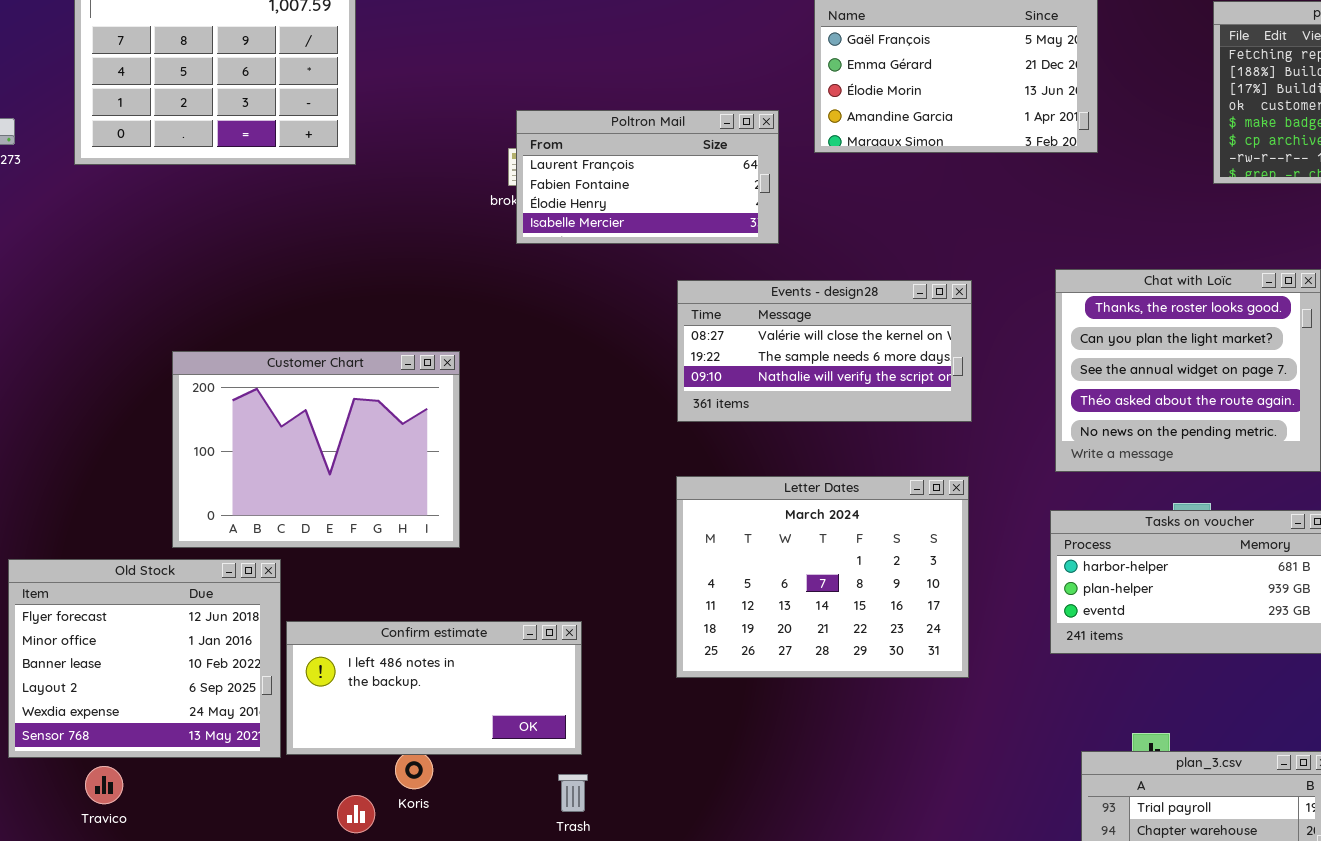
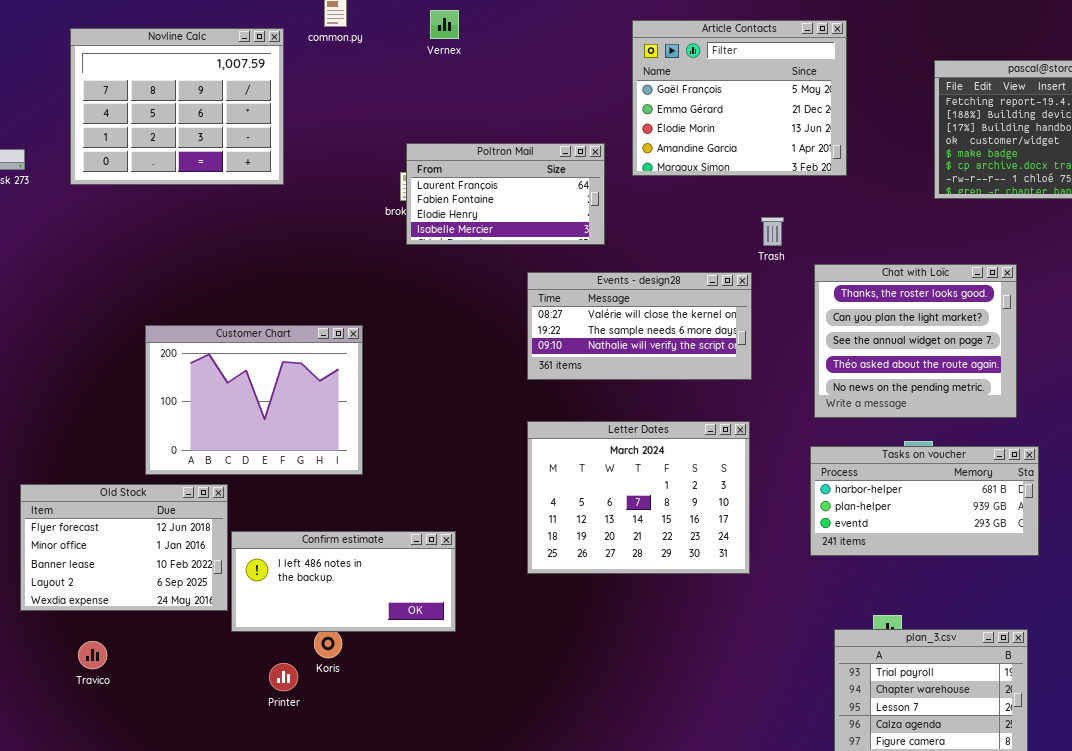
Old Stock: [8,559,281,758] -> [20,484,228,611], resized
Trash: [558,774,588,812] -> [761,217,784,246], moved

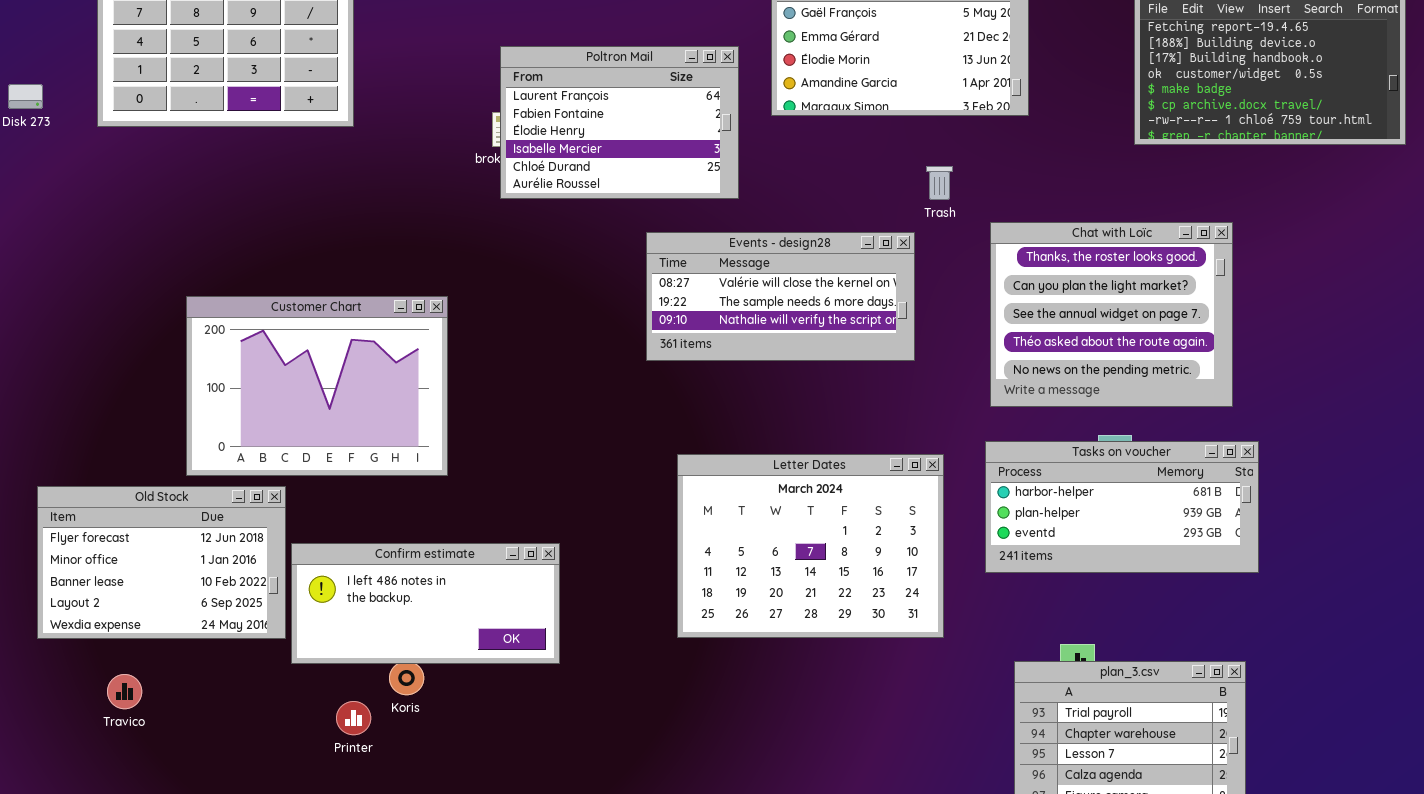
Poltron Mail: [406,143,605,245] -> [500,46,739,199], resized
Letter Dates: [527,421,750,574] -> [677,454,944,638], moved

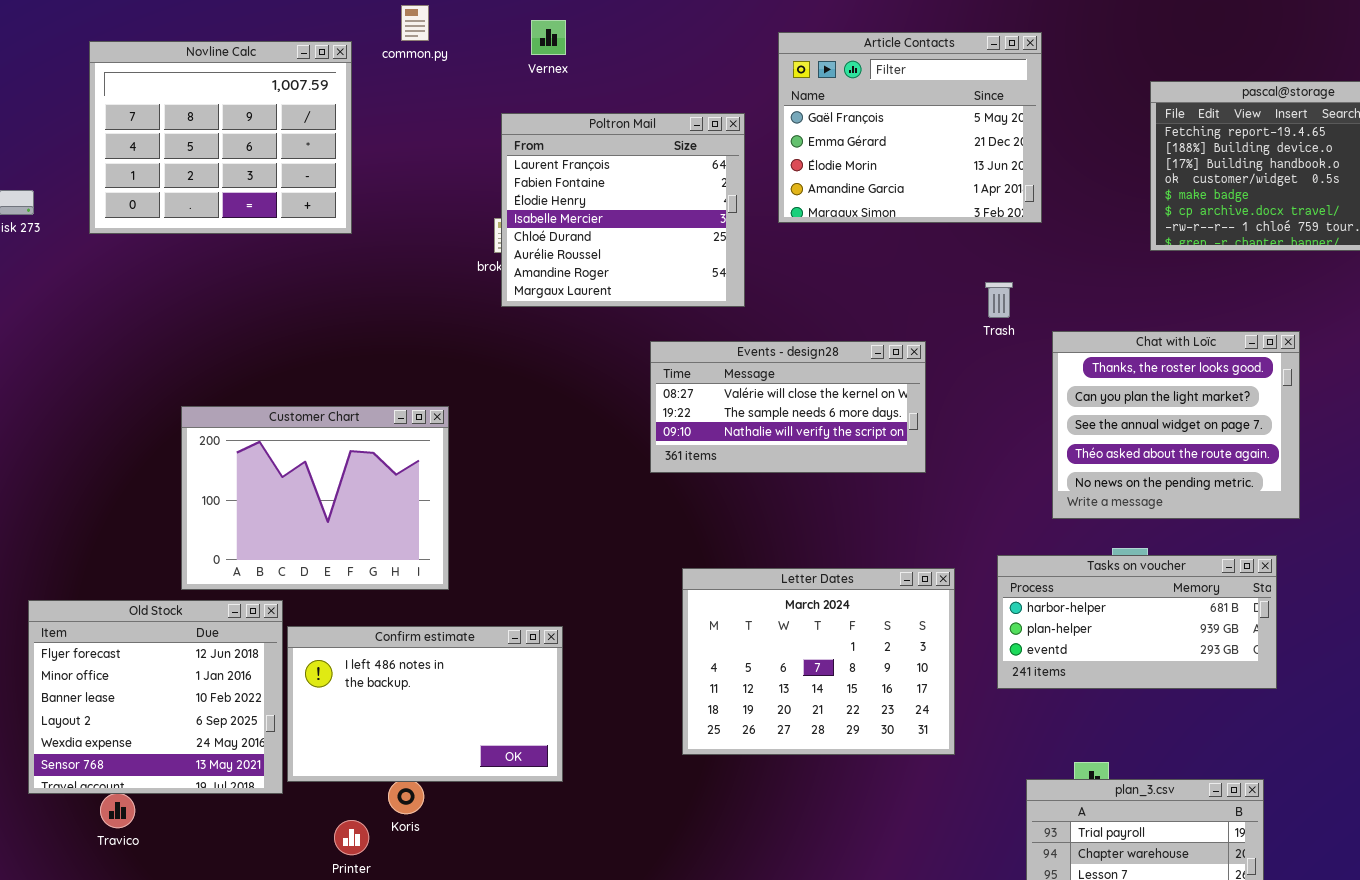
Poltron Mail: [500,46,739,199] -> [501,113,745,307], resized
Trash: [926,166,953,200] -> [985,282,1013,318], moved
Chat with Loïc: [990,222,1233,407] -> [1052,331,1300,519], moved
Old Stock: [37,486,286,639] -> [28,600,283,794], resized
Confirm estimate: [291,543,560,664] -> [287,626,563,782], resized

